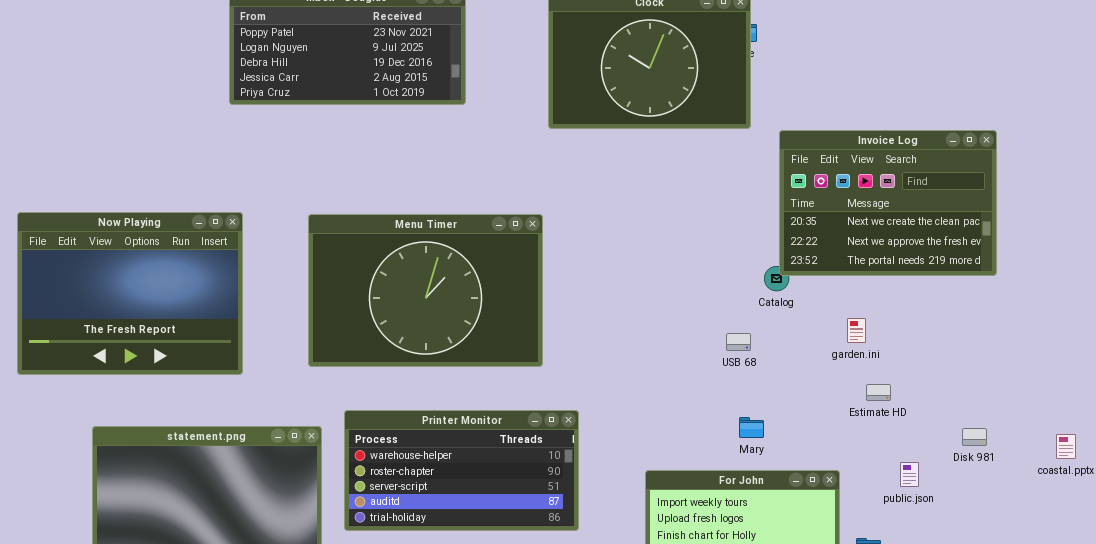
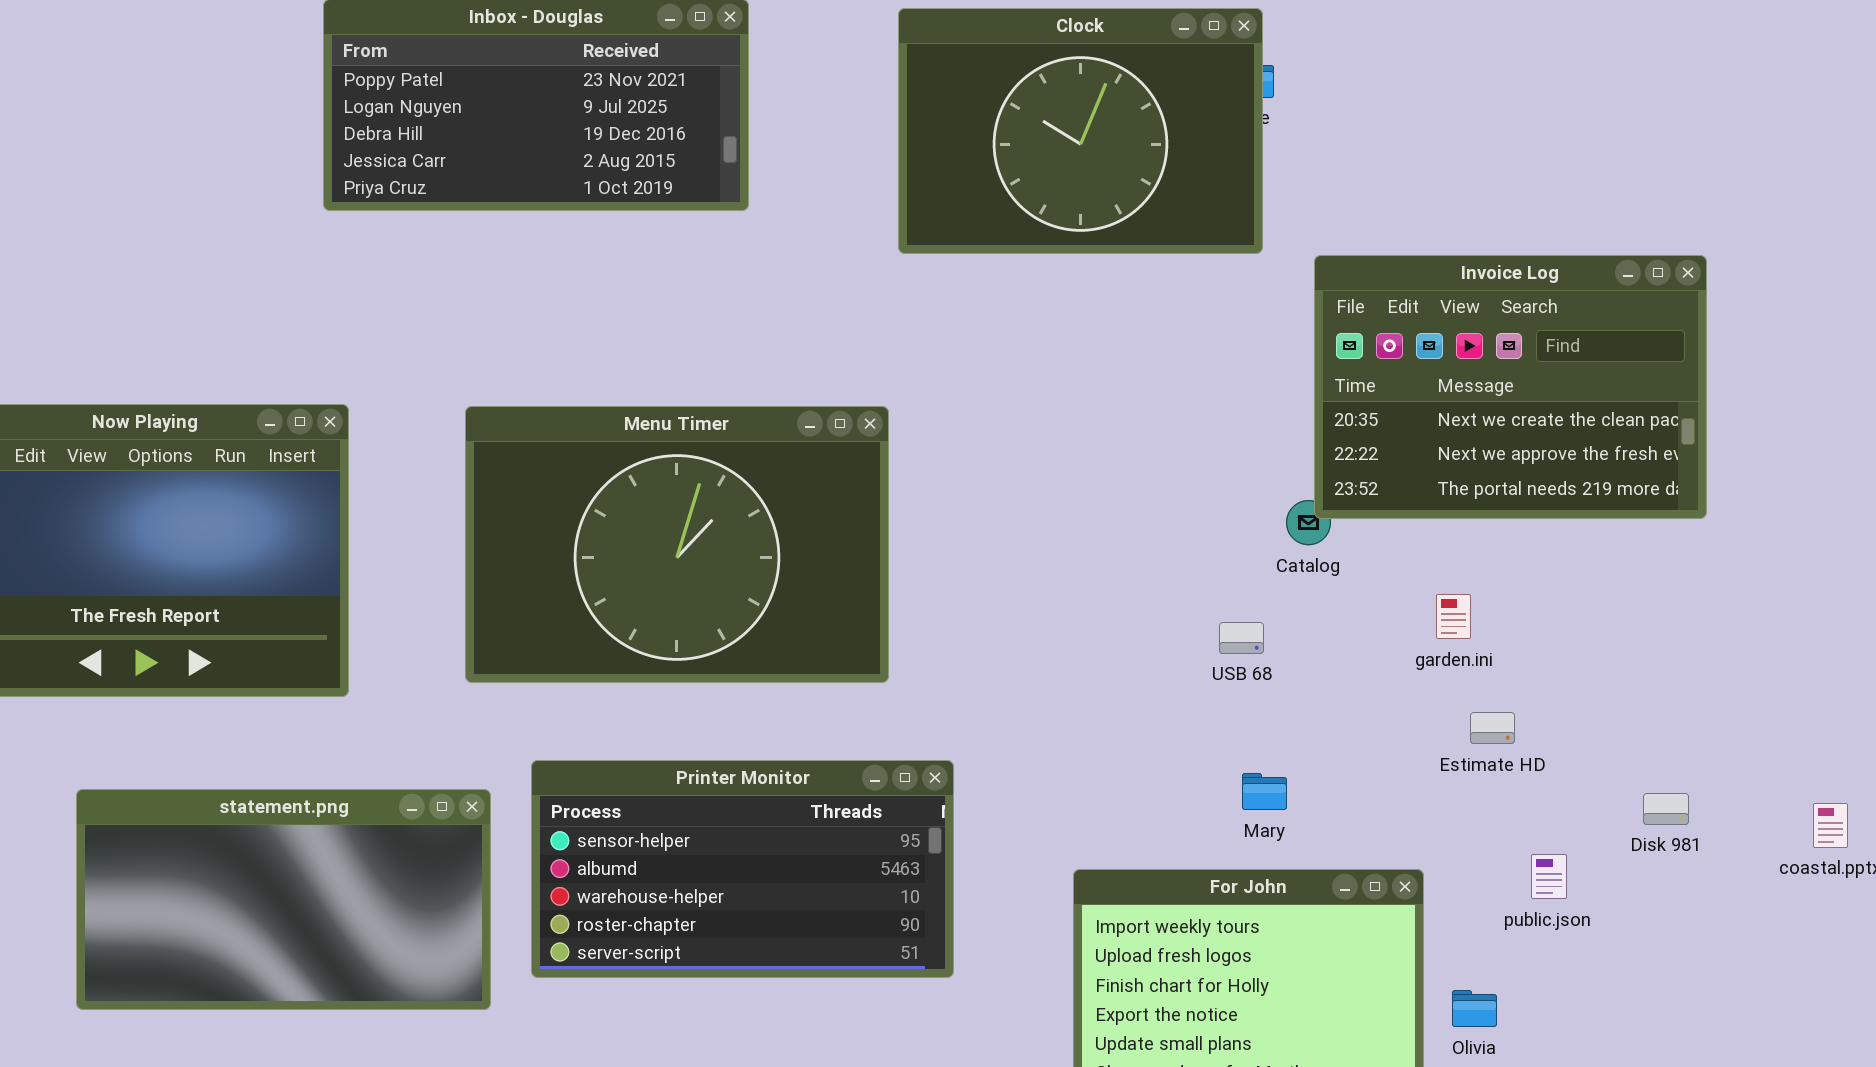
Printer Monitor: [344,410,579,531] -> [531,760,954,978], scrolled up 2 rows

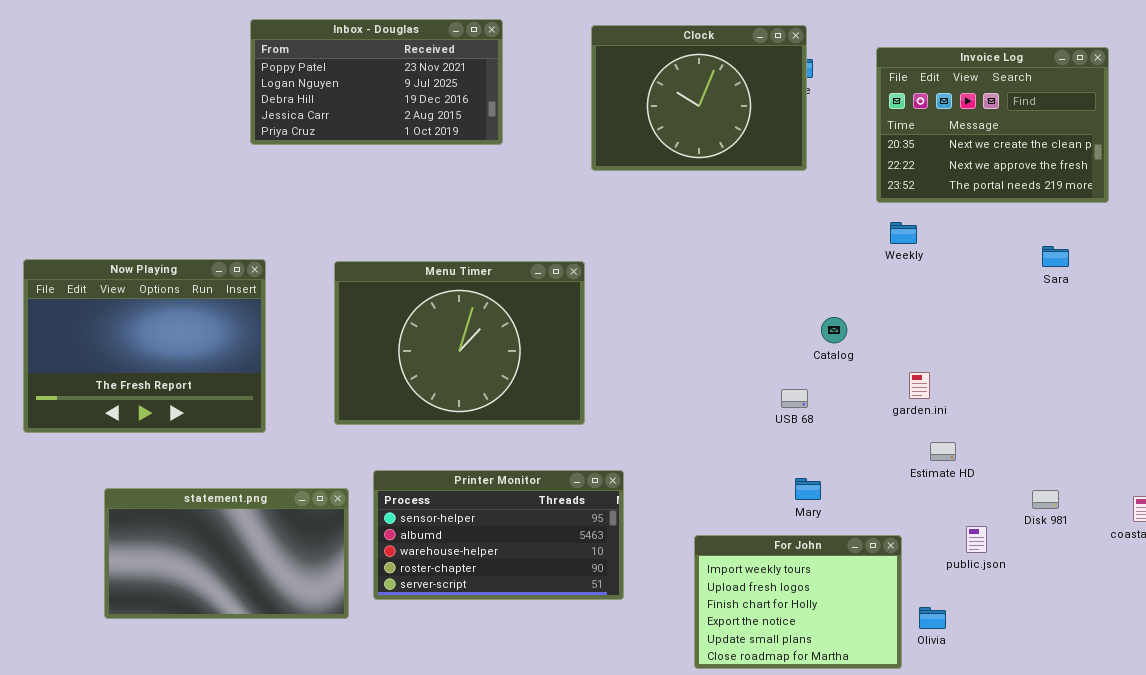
Invoice Log: [1314,255,1707,519] -> [876,47,1109,203], moved

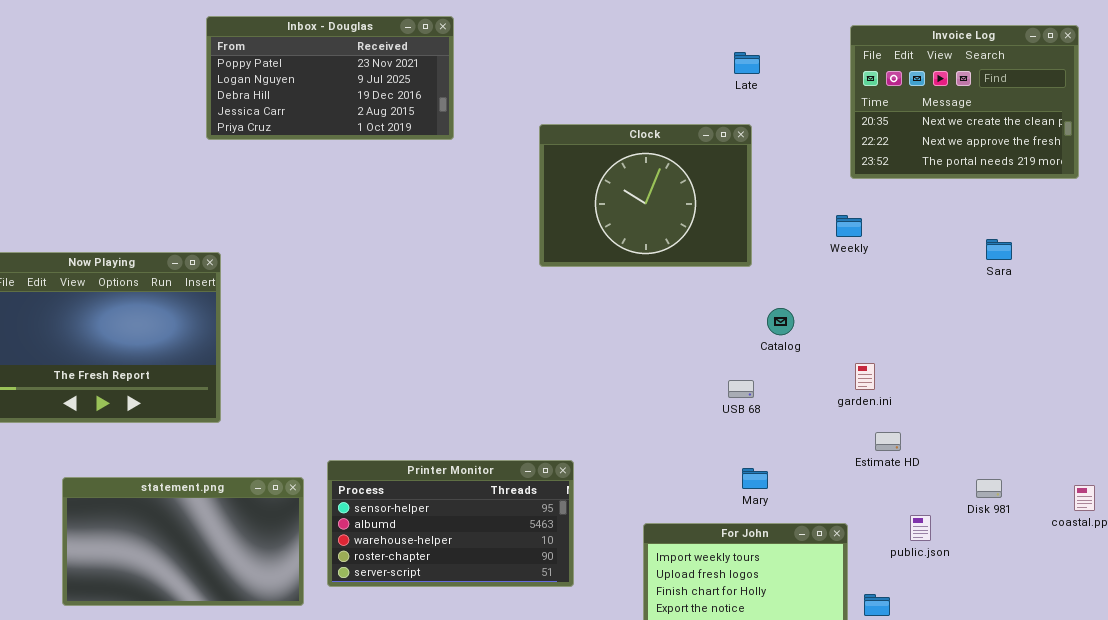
Clock: [591,25,807,171] -> [539,124,752,267], moved
Invoice Log: [876,47,1109,203] -> [850,25,1079,179], moved
Menu Timer: [334,261,585,425] -> none, closed

